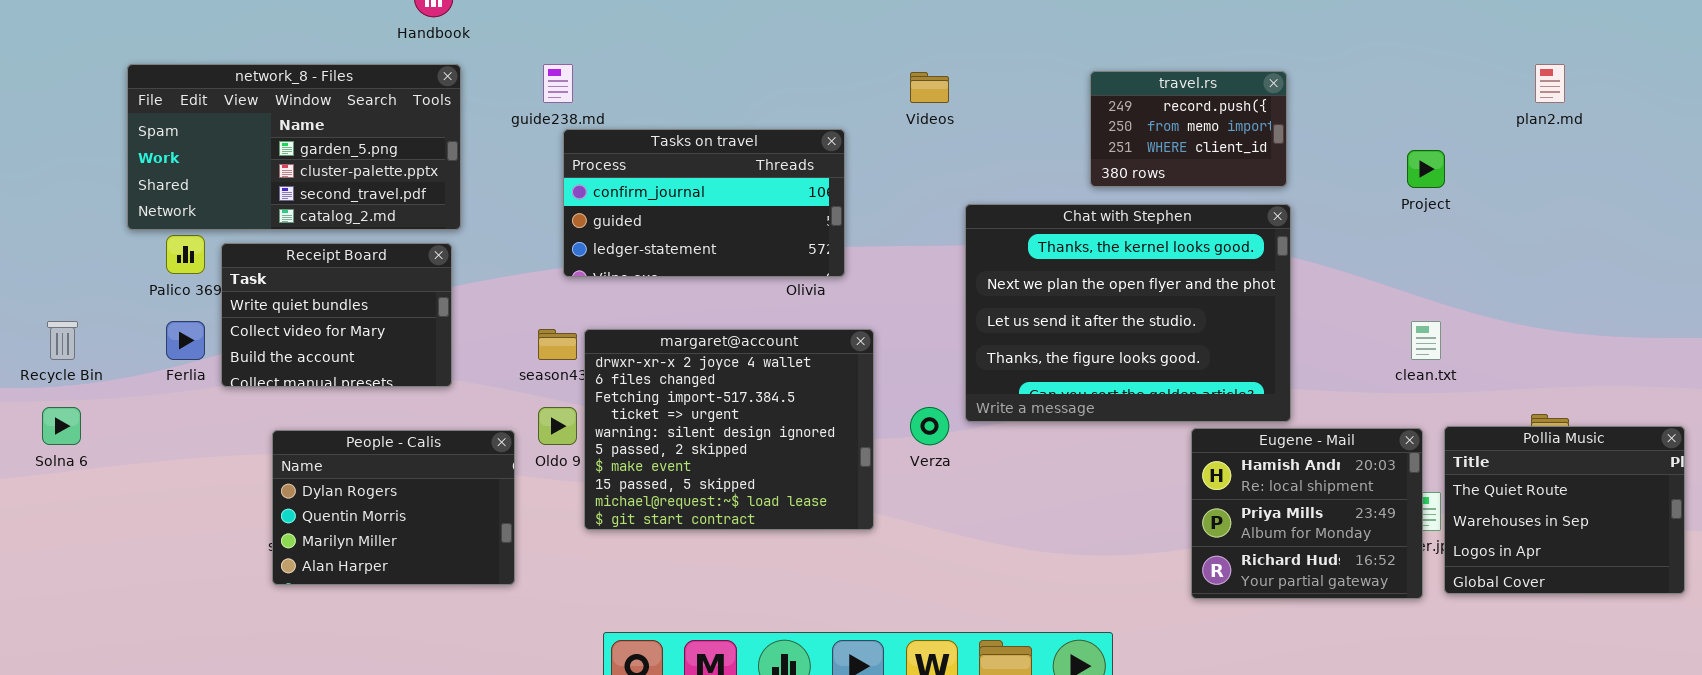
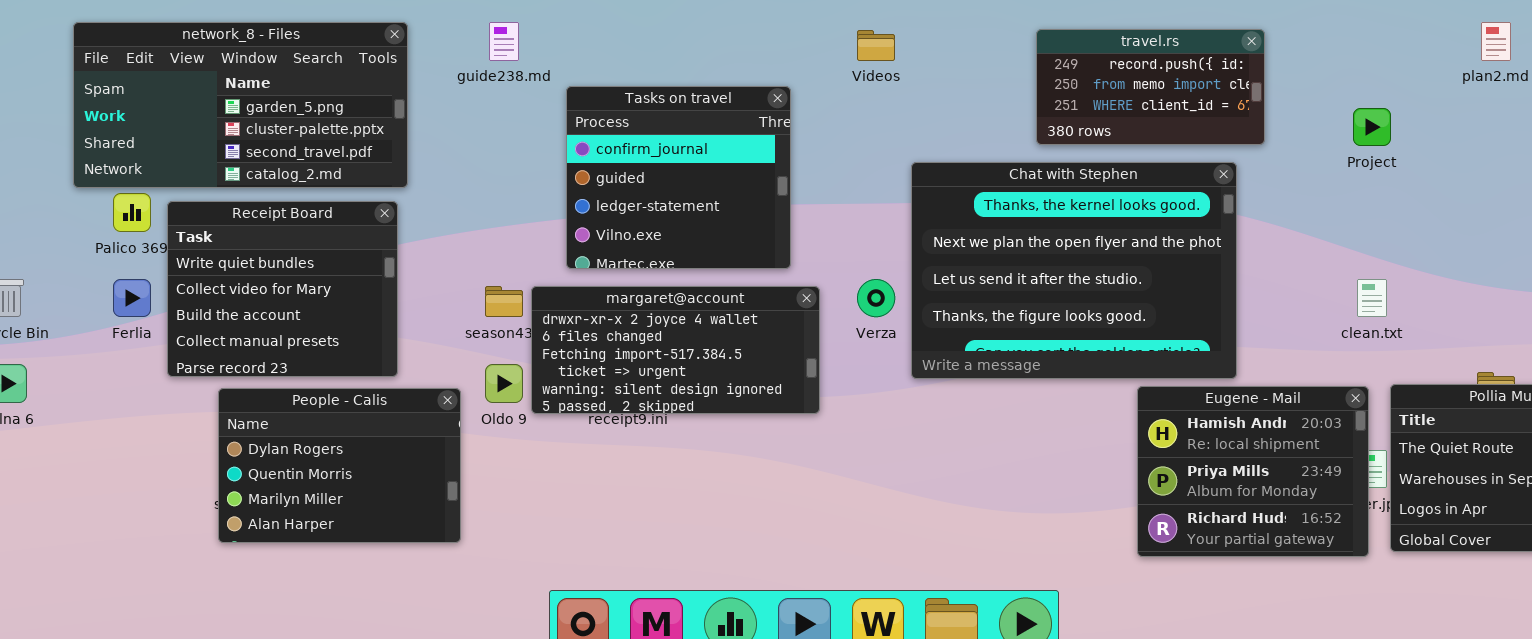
travel.rs: [1090,71,1287,187] -> [1036,29,1265,145], resized
Tasks on travel: [563,129,845,277] -> [566,86,791,269], resized
Receipt Board: [221,243,452,387] -> [167,201,398,377], resized
margaret@account: [584,329,874,530] -> [531,286,820,414], resized
Verza: [910,407,949,445] -> [857,279,895,317], moved

